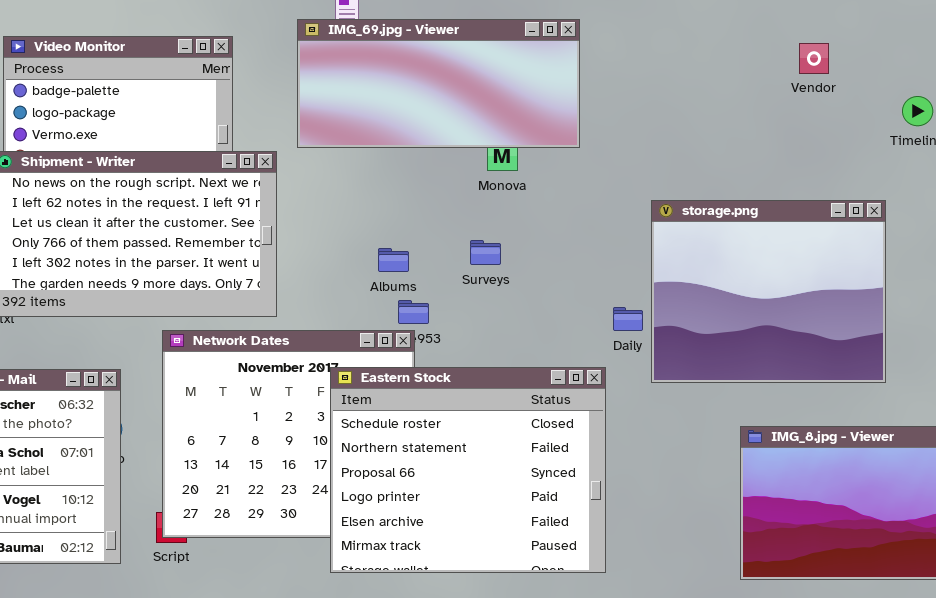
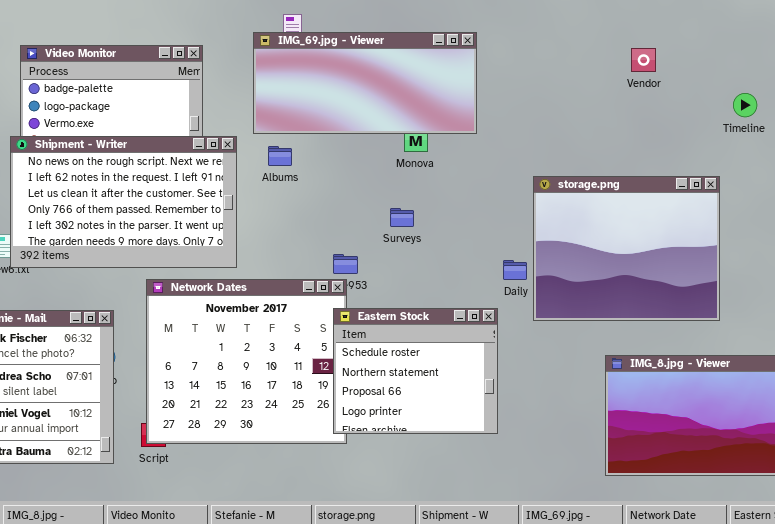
Vendor: [799,43,829,74] -> [631,48,656,72], moved
Albums: [378,248,409,272] -> [268,146,292,166], moved
Eastern Stock: [330,367,606,573] -> [333,308,498,434], resized

